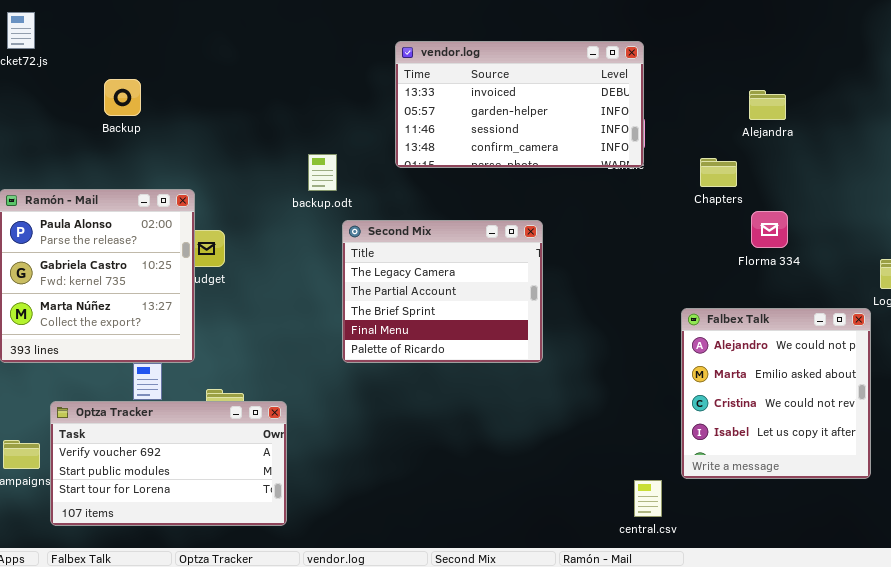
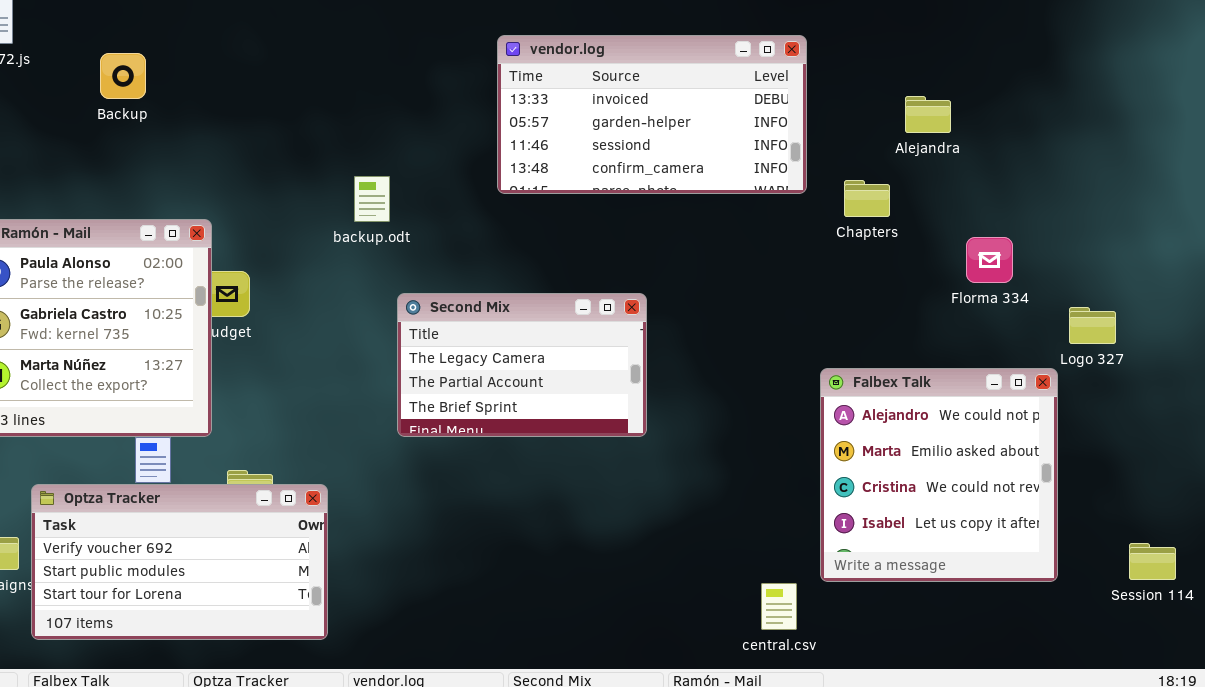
vendor.log: [395,41,644,168] -> [497,35,807,194], moved
Backup: [104,79,141,116] -> [100,53,146,99], moved
Florma 334: [751,211,788,248] -> [966,237,1013,283], moved
Second Mix: [342,220,543,363] -> [397,293,647,437], resized

